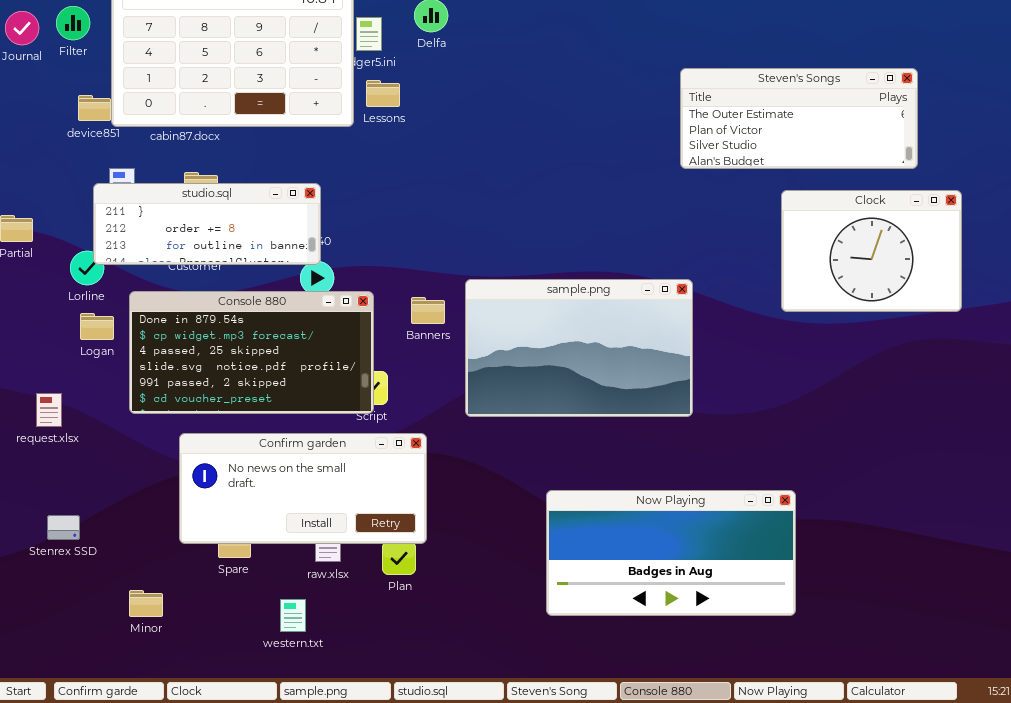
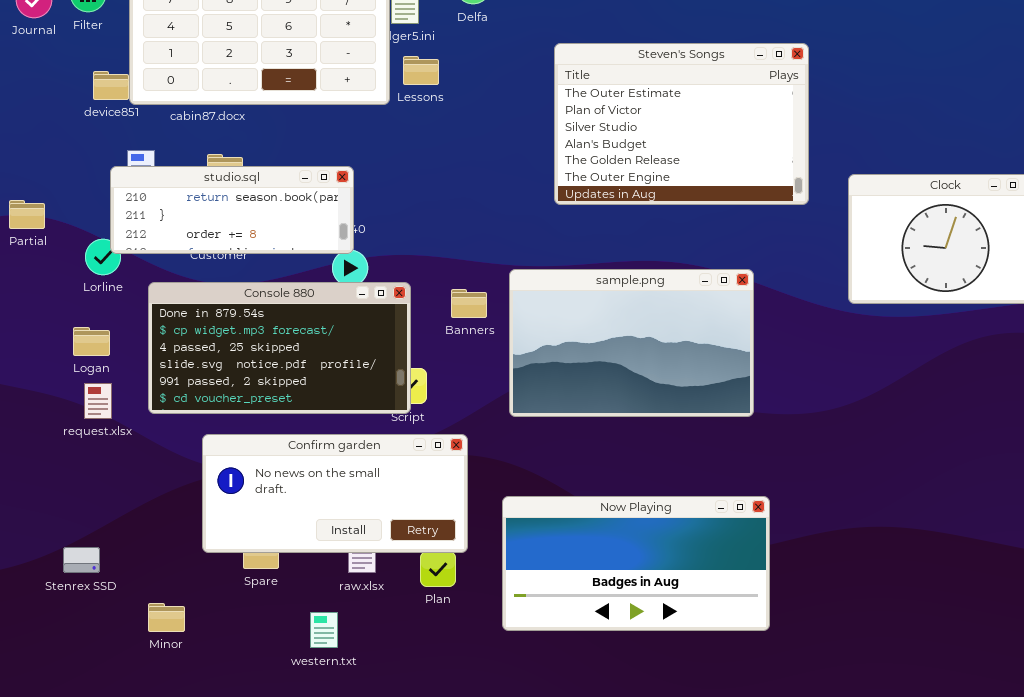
Steven's Songs: [680,68,918,169] -> [554,43,809,205], moved, resized
studio.sql: [93,183,321,265] -> [110,166,354,254], scrolled up 1 row
Logan: [80,313,114,340] -> [73,327,110,356], moved
request.xlsx: [36,393,62,427] -> [84,383,112,419], moved
Now Playing: [546,490,796,616] -> [502,496,770,631], moved
Stenrex SSD: [47,515,80,540] -> [63,547,100,573], moved

